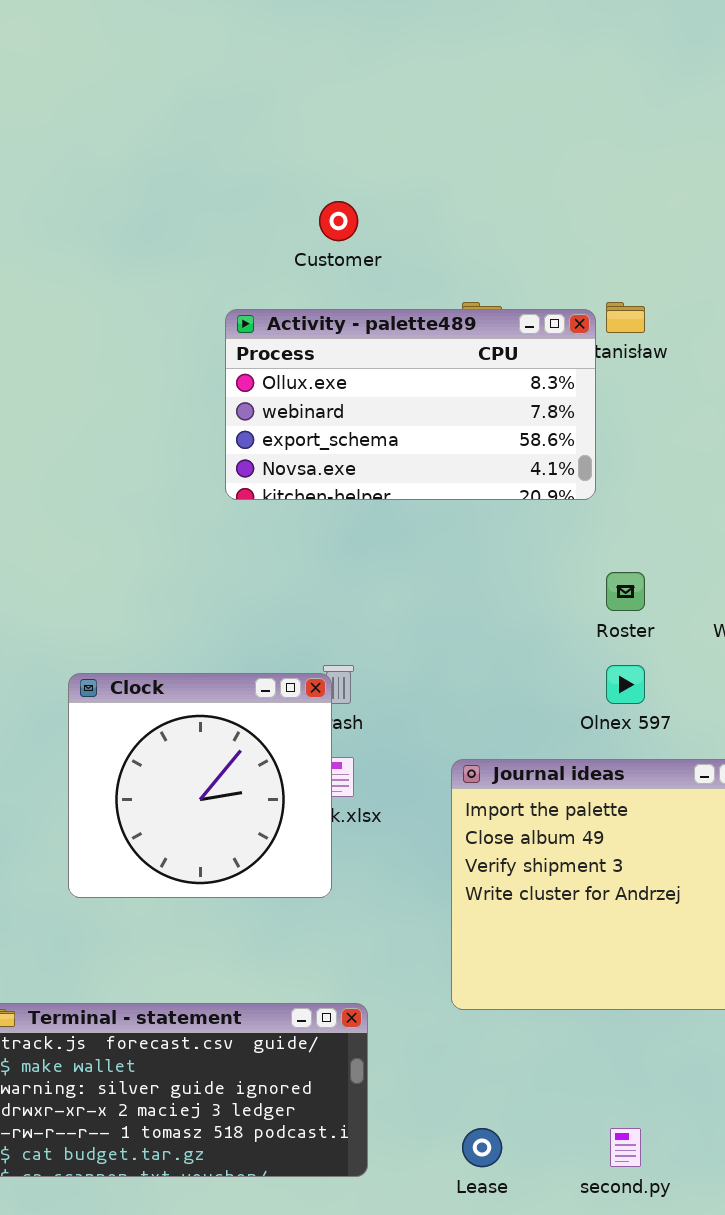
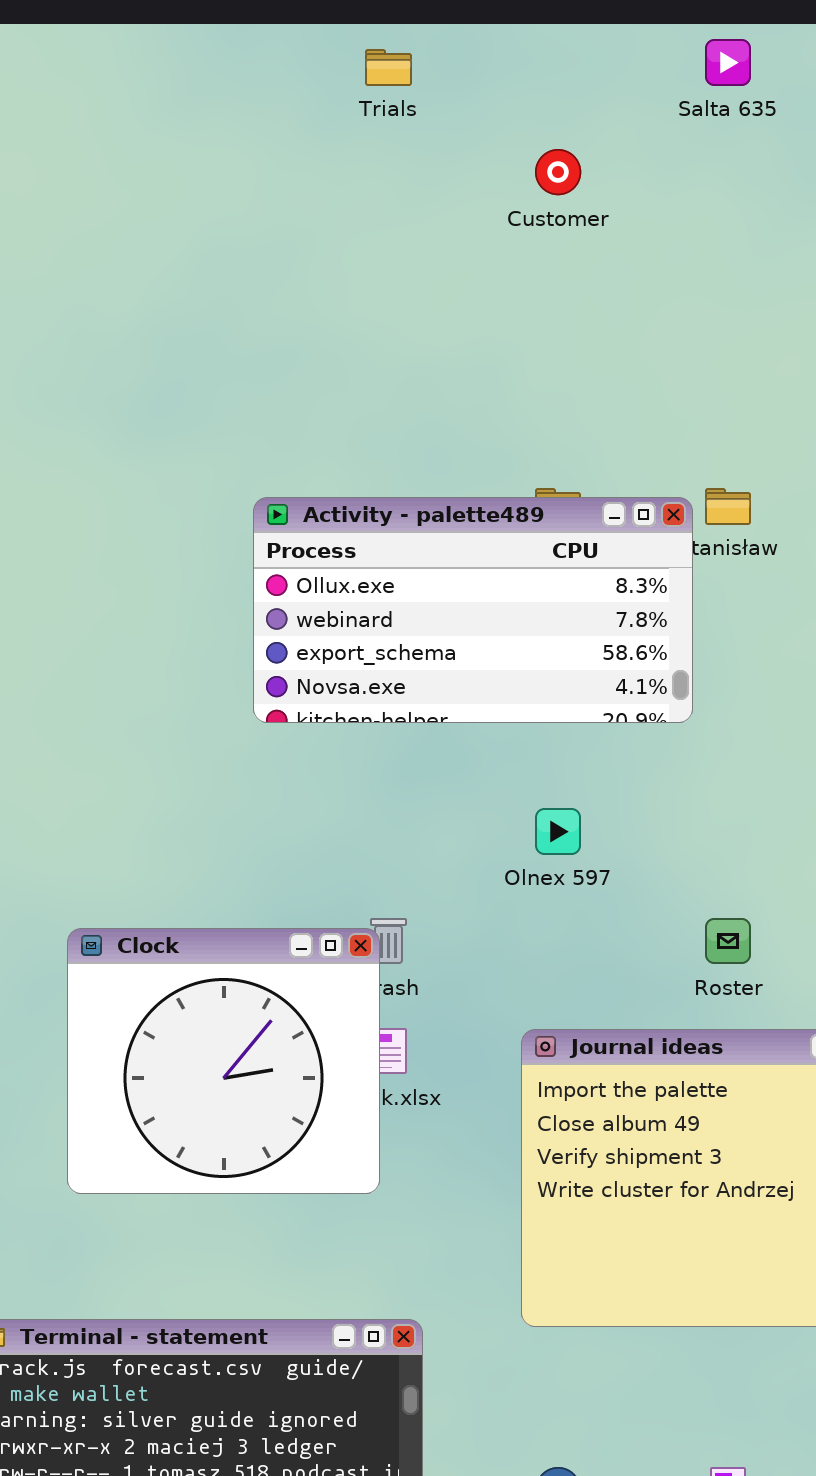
Customer: [319,201,358,241] -> [535,149,581,195], moved
Roster: [606,572,645,611] -> [705,918,751,964], moved
Olnex 597: [606,665,645,704] -> [535,808,581,855], moved

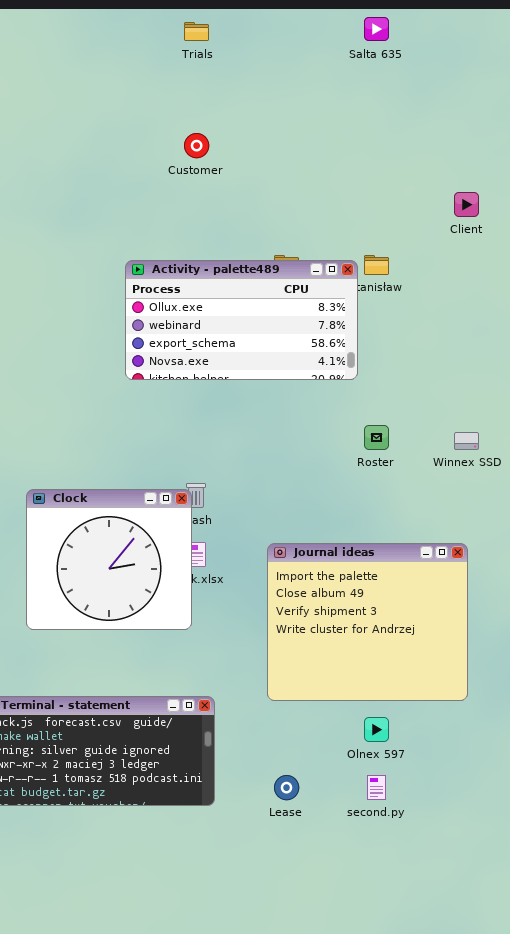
Customer: [535,149,581,195] -> [184,133,209,158], moved
Olnex 597: [535,808,581,855] -> [364,717,389,742], moved
Roster: [705,918,751,964] -> [364,425,389,450], moved

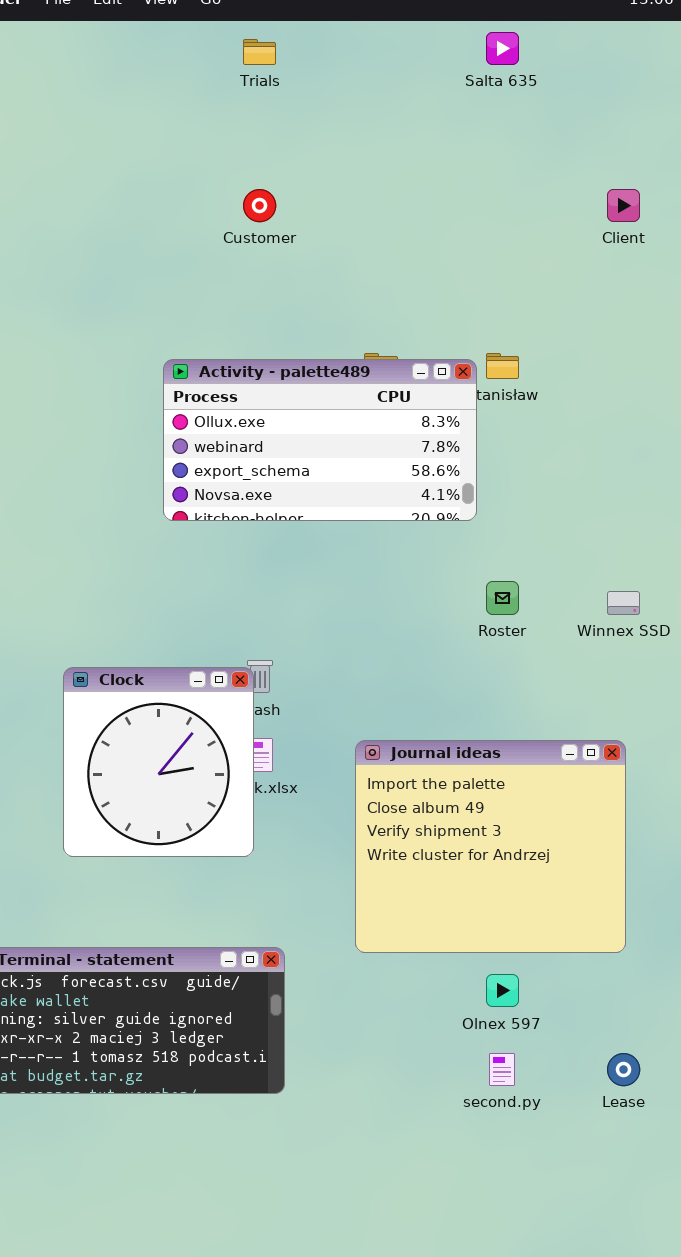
Client: [454,192,479,217] -> [607,189,640,222], moved
Clock: [26,489,192,630] -> [63,667,254,857], resized
Lease: [274,775,299,800] -> [607,1053,640,1086], moved

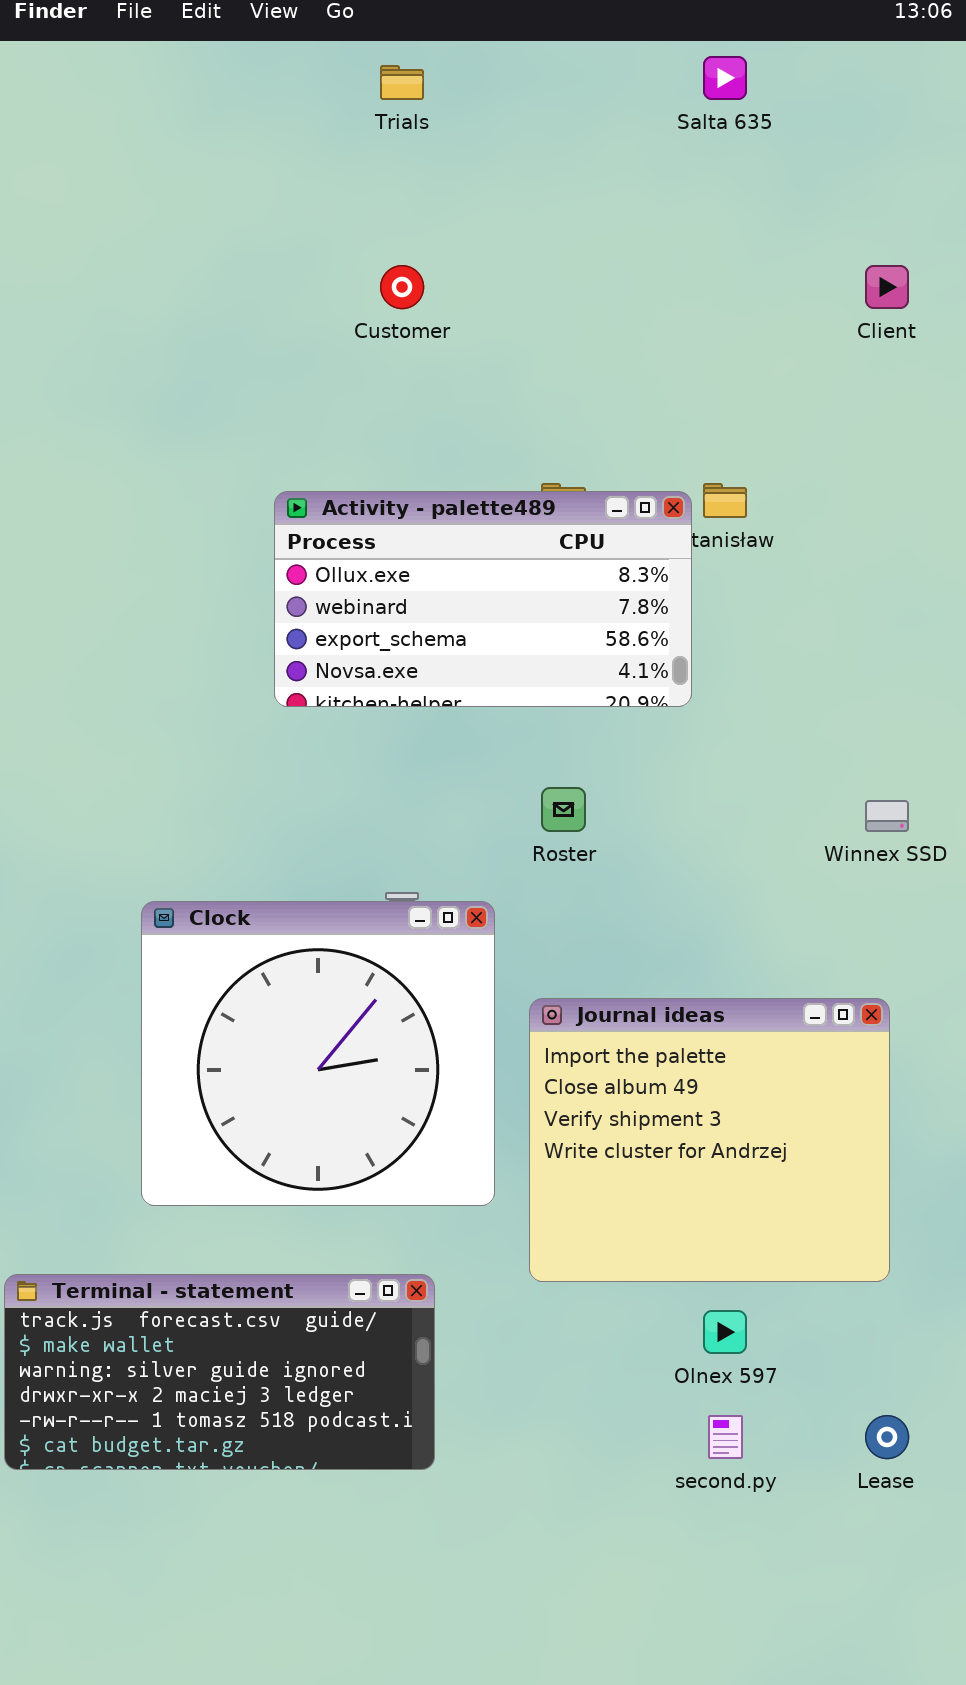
Roster: [486,581,519,615] -> [541,787,586,832], moved
Clock: [63,667,254,857] -> [141,901,495,1206], resized

